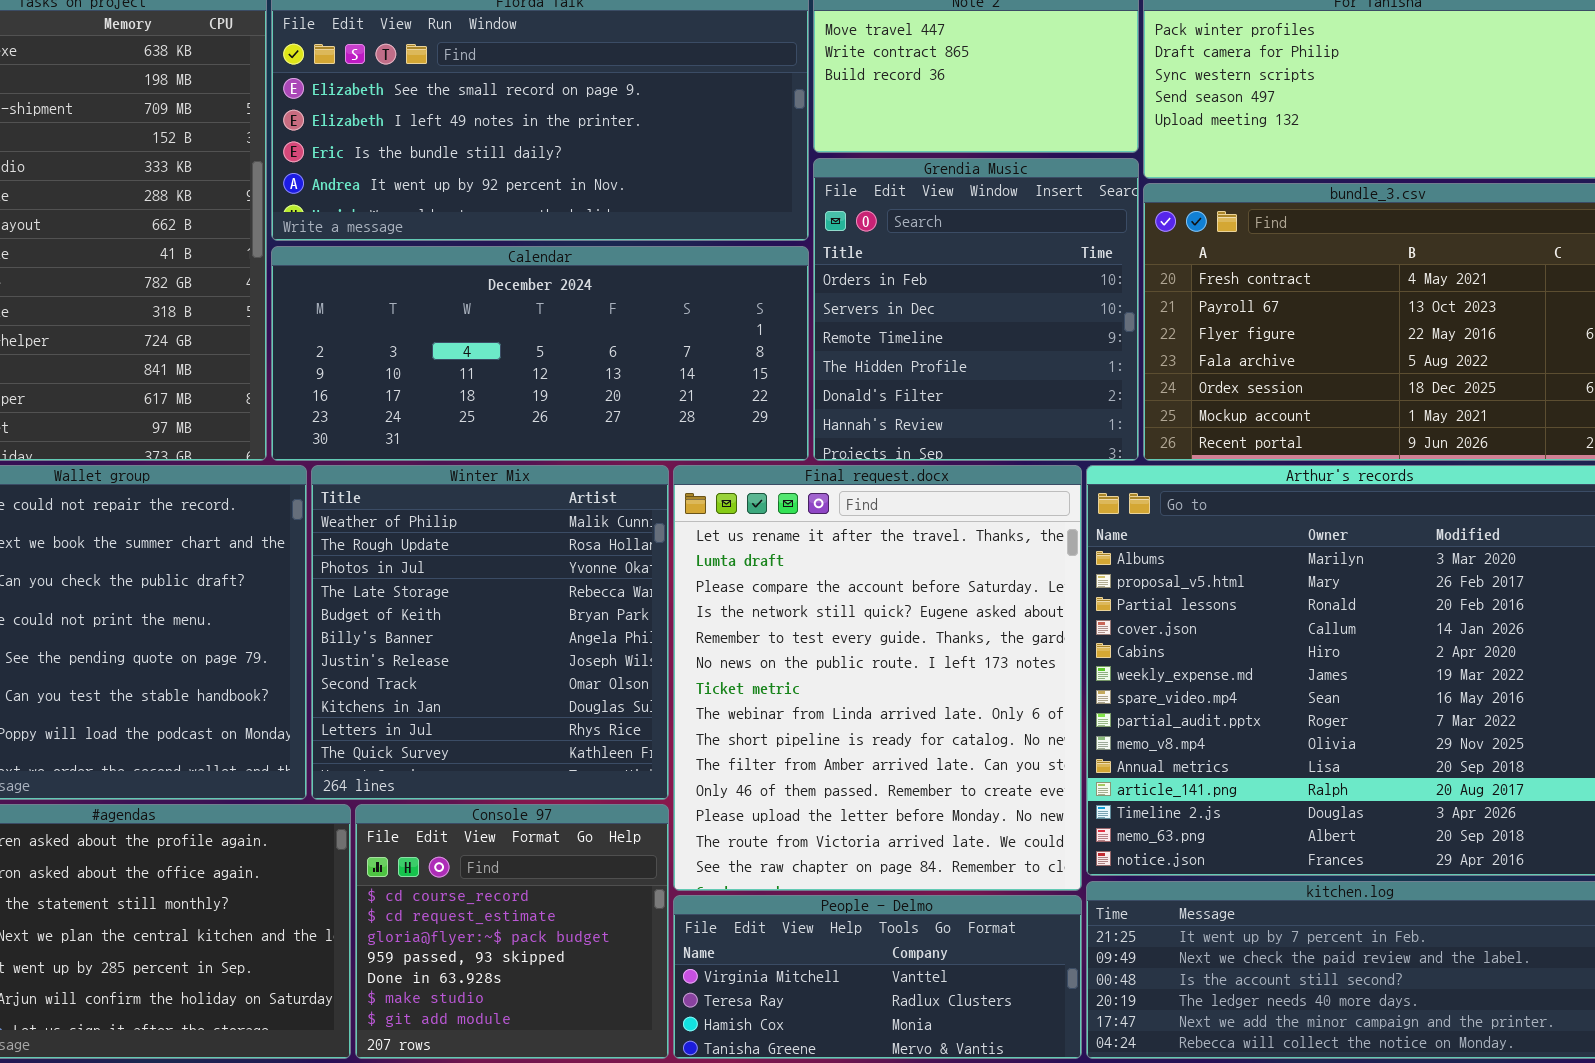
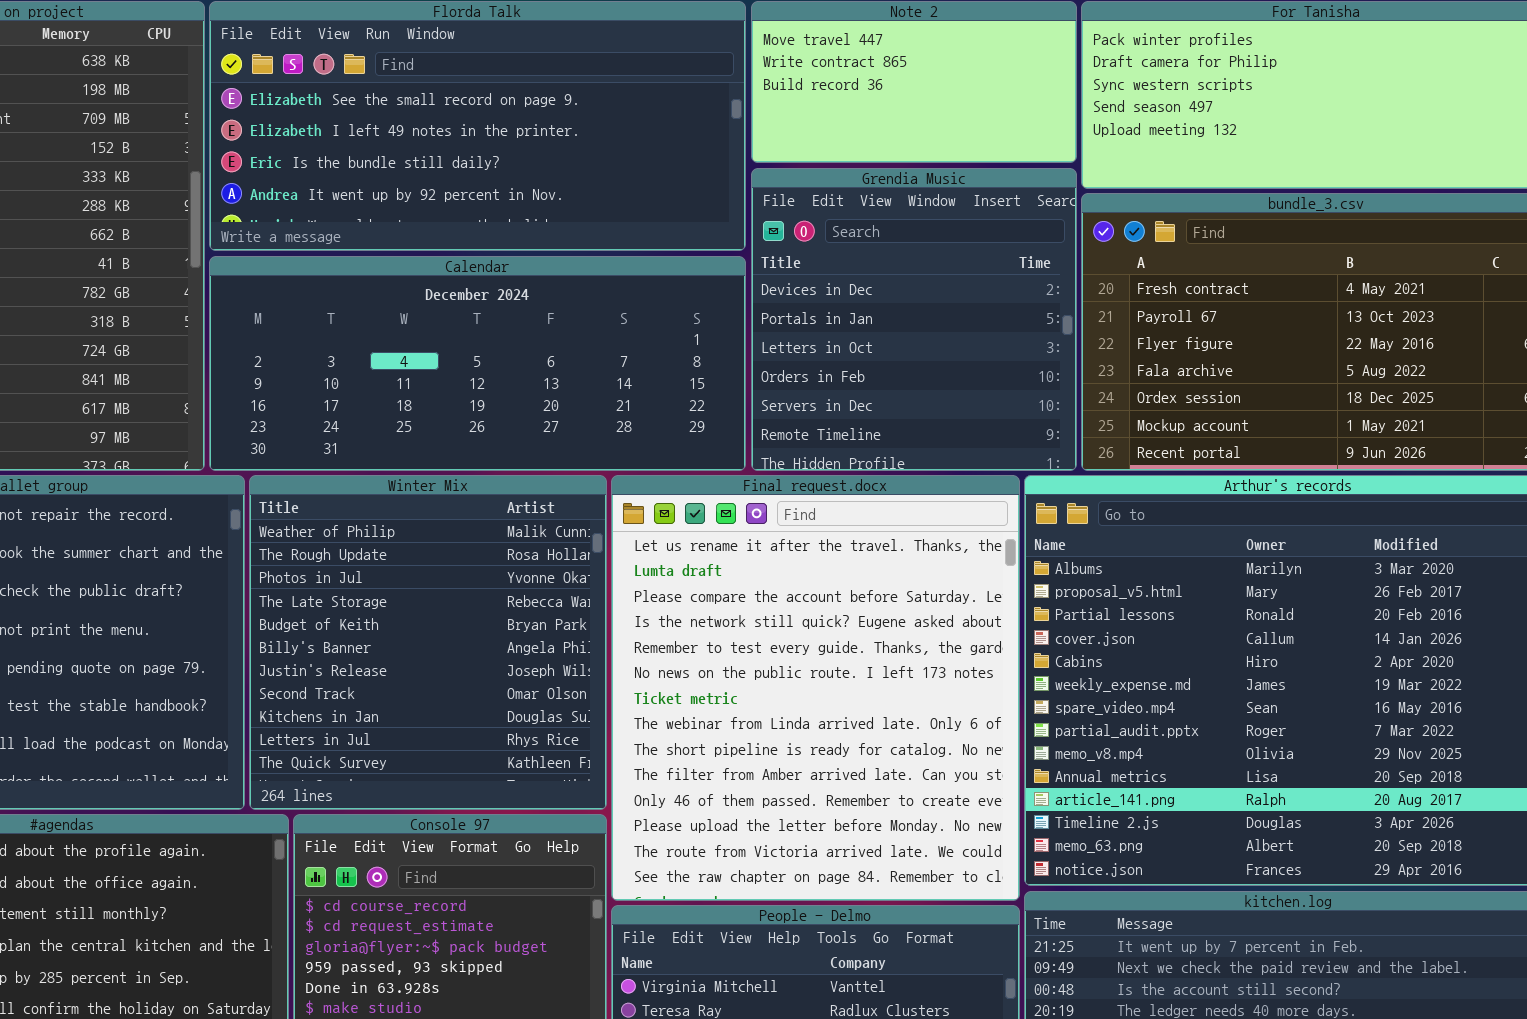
Grendia Music: [813,158,1139,461] -> [751,168,1077,471], scrolled up 3 rows

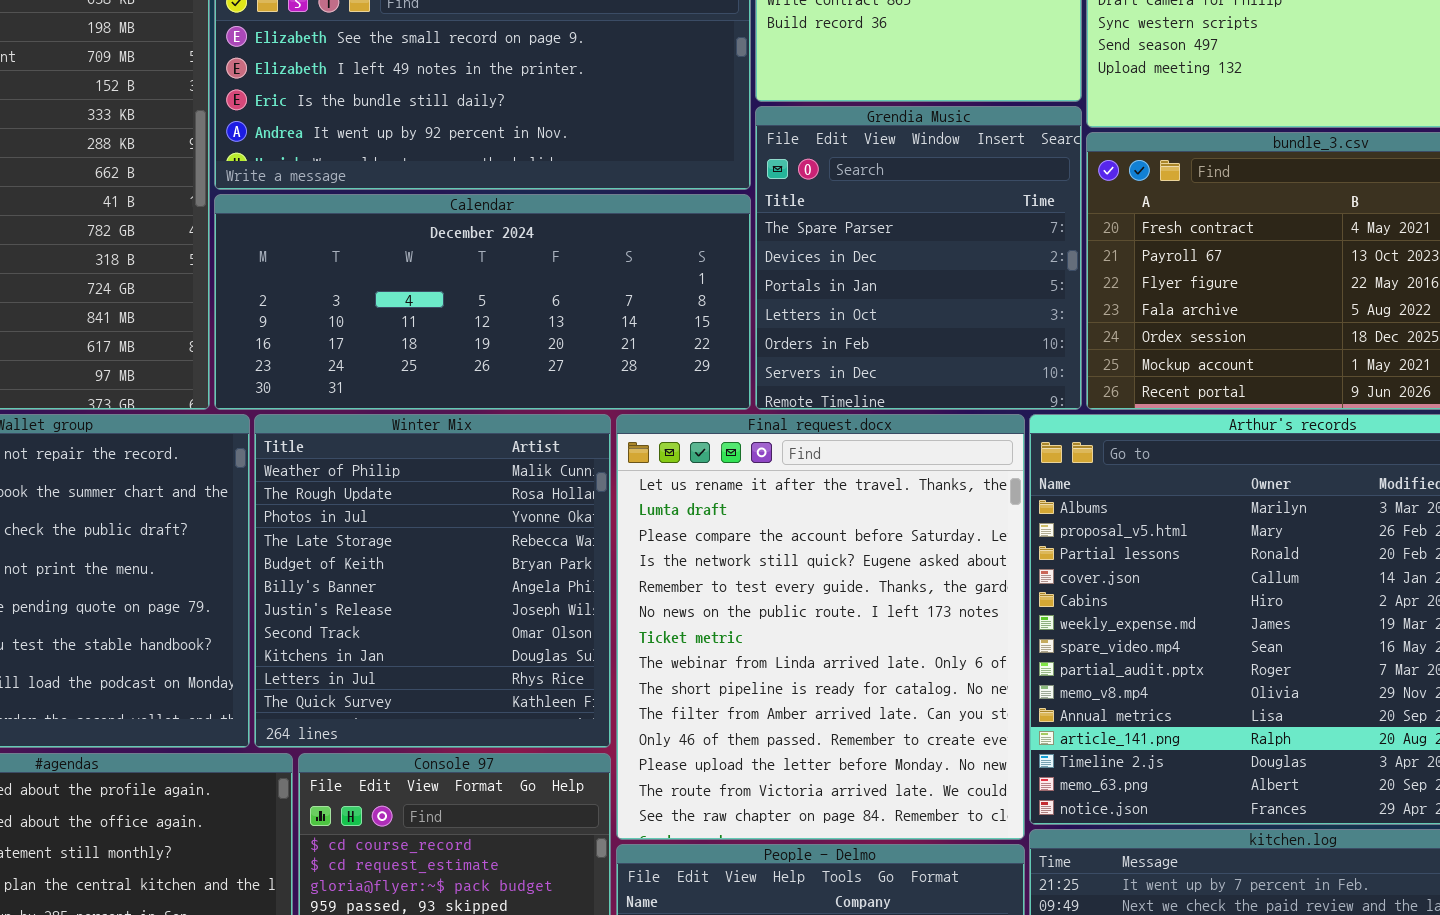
Grendia Music: [751,168,1077,471] -> [755,106,1082,410], scrolled up 1 row

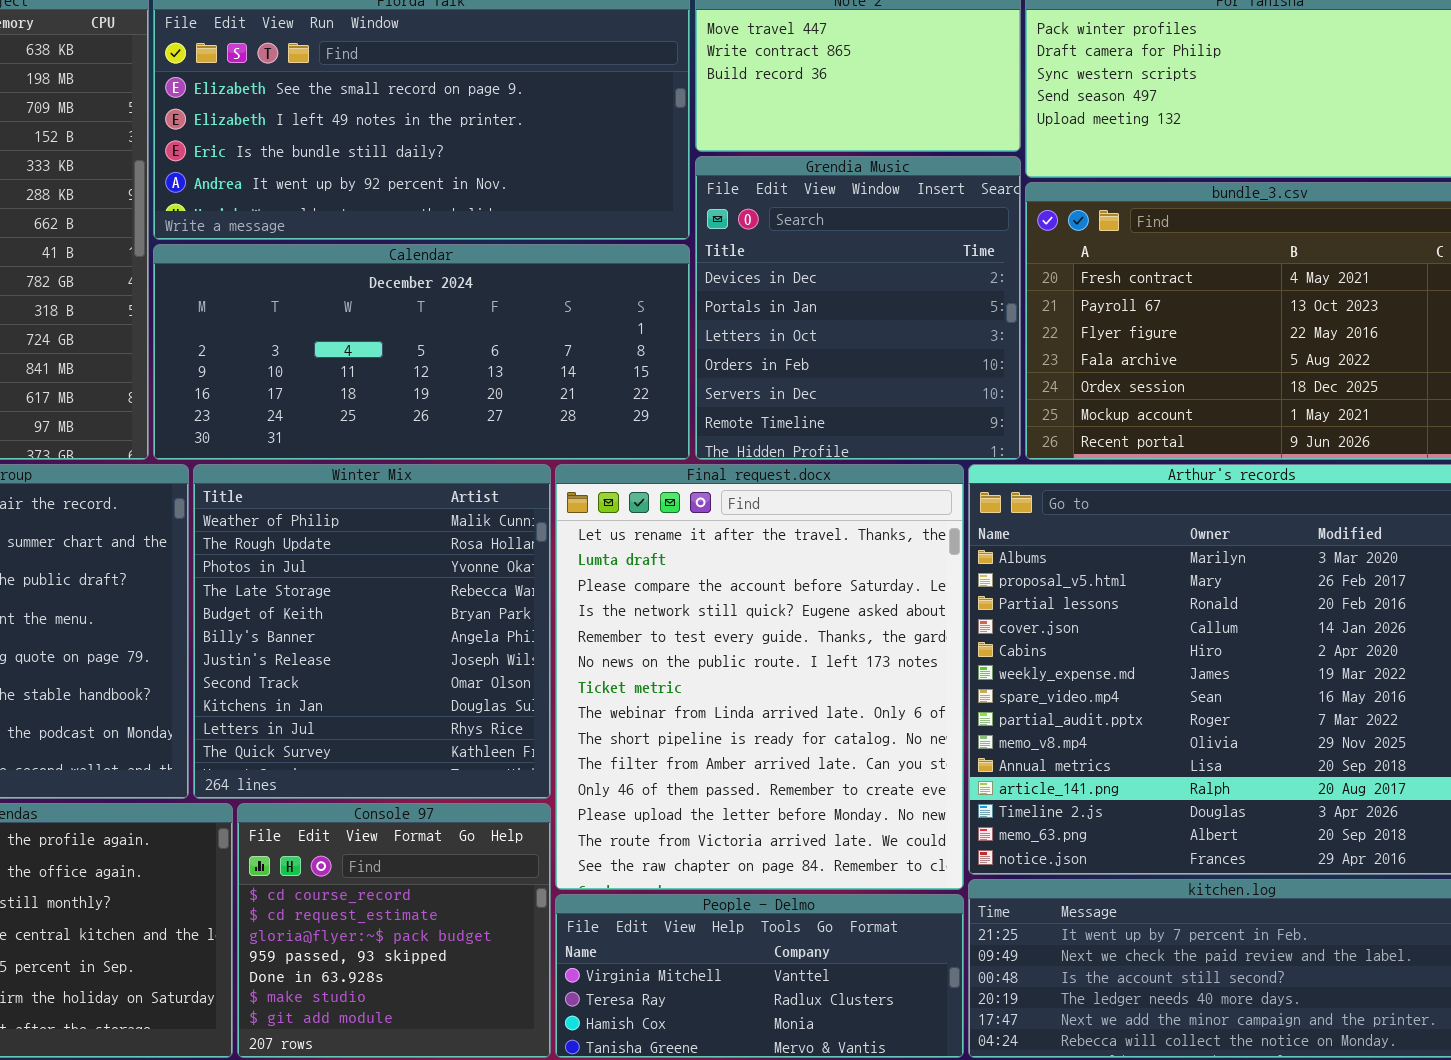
Grendia Music: [755,106,1082,410] -> [695,156,1021,460], scrolled down 1 row

